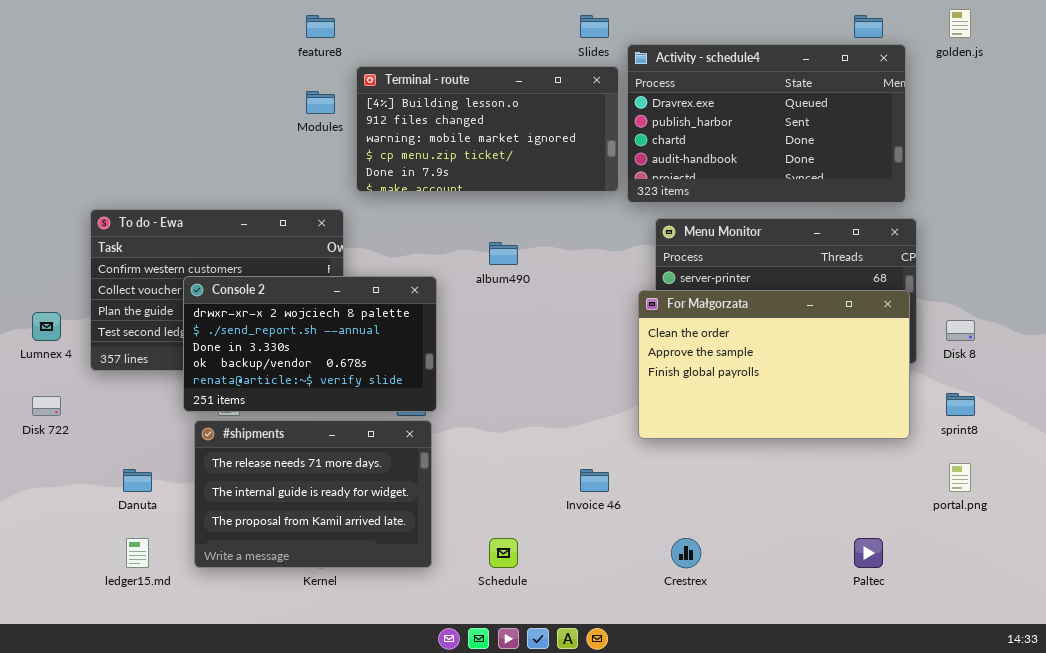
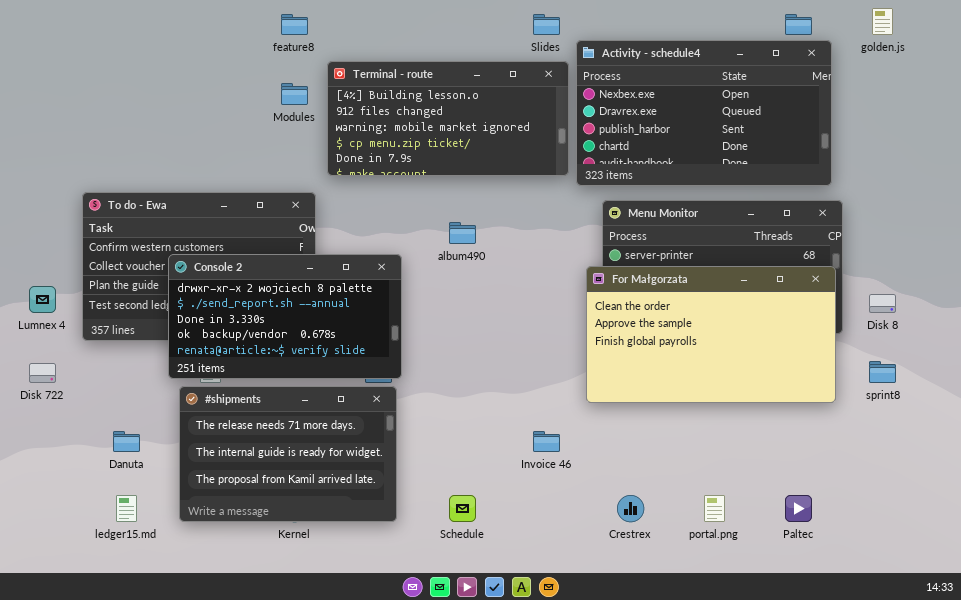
Activity - schedule4: [627,44,906,203] -> [576,40,832,186], scrolled up 1 row
portal.png: [949,463,971,492] -> [704,495,725,522], moved

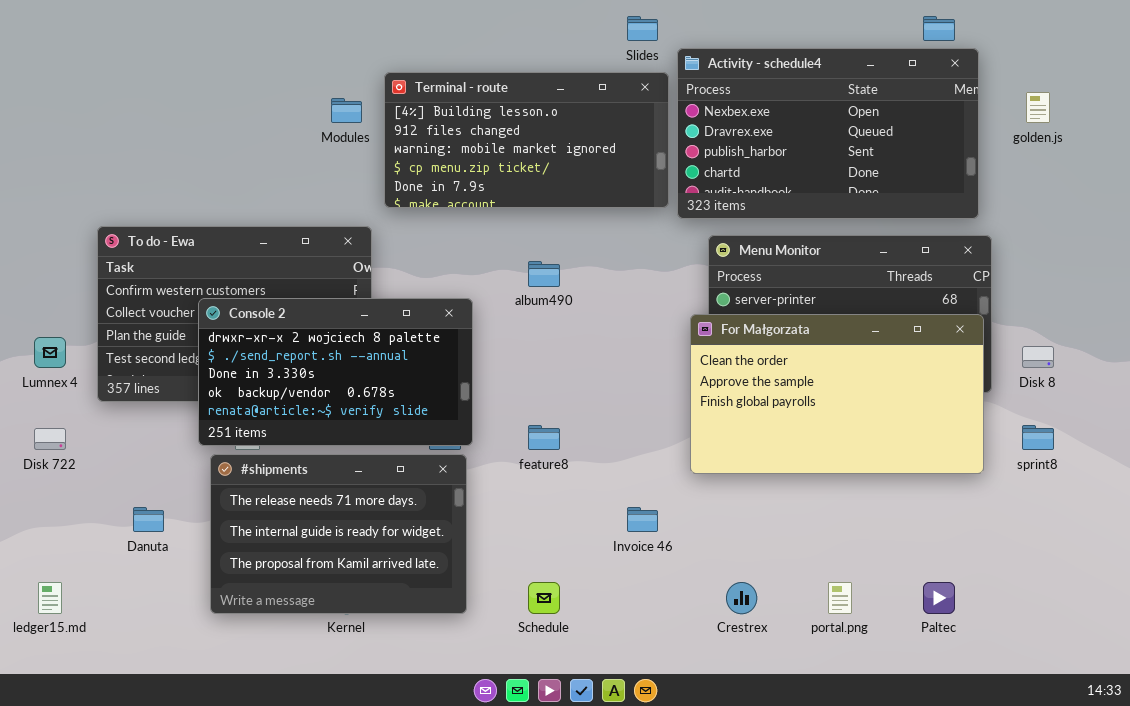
golden.js: [872,8,893,35] -> [1026,92,1050,123], moved
feature8: [281,14,308,35] -> [528,425,560,450], moved
ledger15.md: [116,495,137,522] -> [38,582,62,614], moved

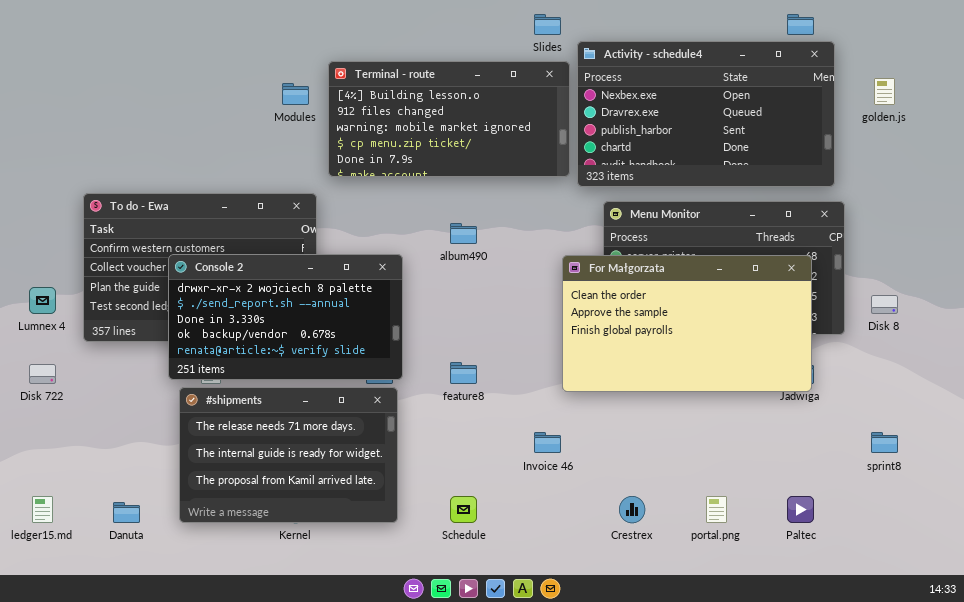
For Małgorzata: [690,314,984,474] -> [562,255,812,392], moved
sprint8: [1022,425,1054,450] -> [871,432,898,453], moved
Danuta: [133,507,164,532] -> [113,502,140,523], moved

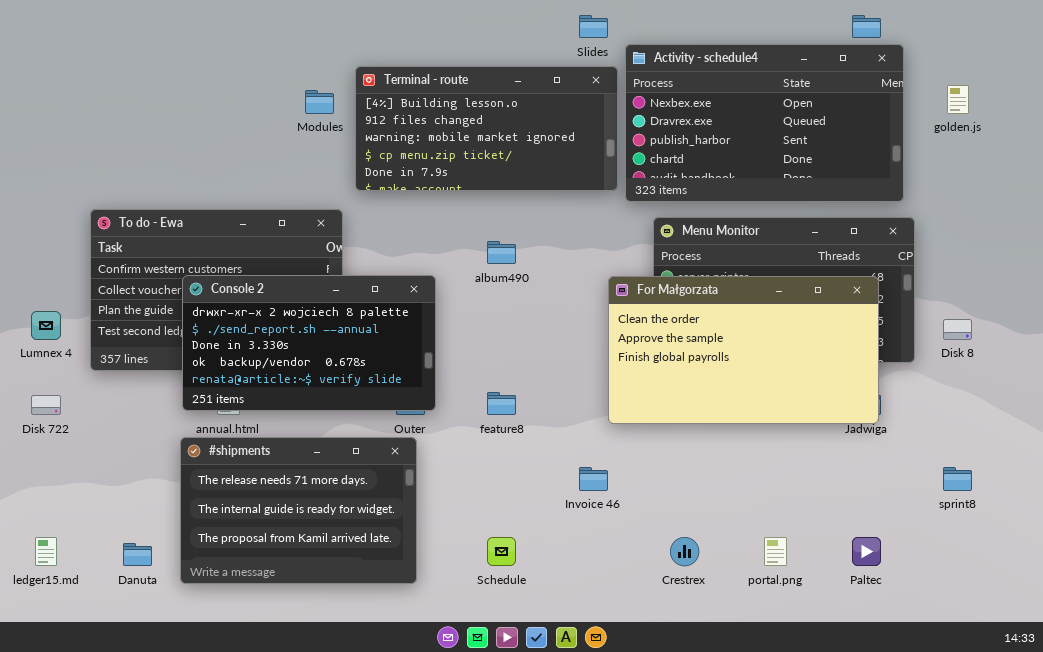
#shipments: [179,387,398,523] -> [180,437,417,584], moved

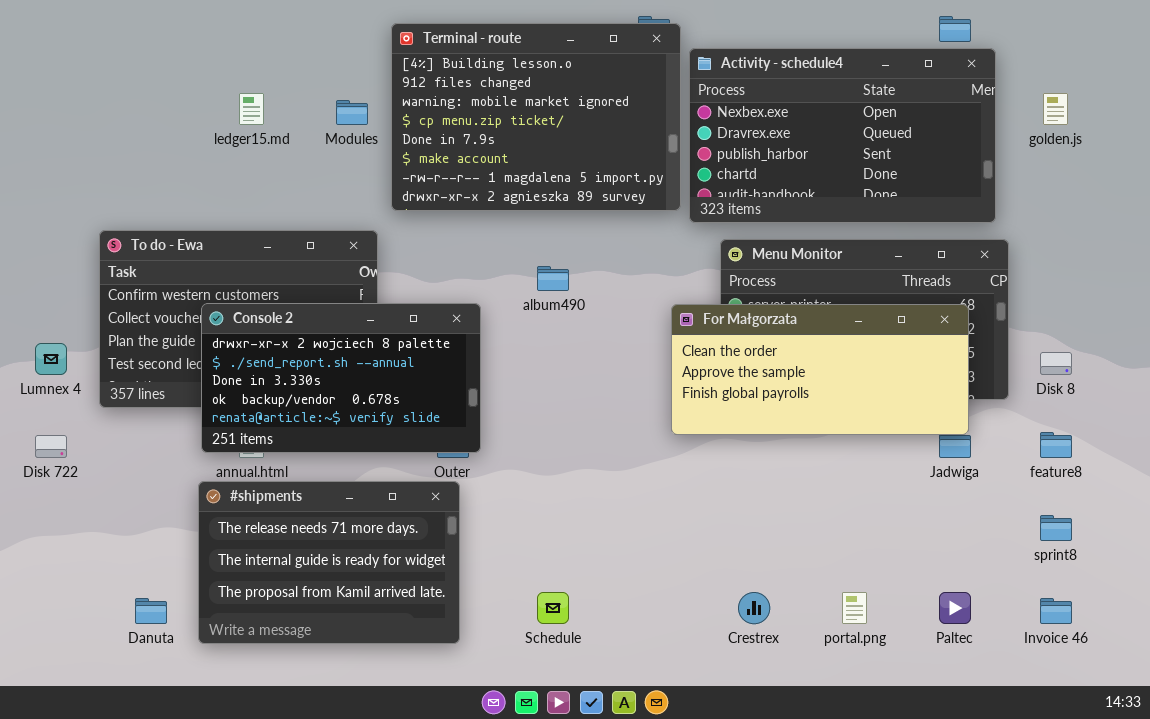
Terminal - route: [355,66,618,191] -> [391,23,681,211], resized
For Małgorzata: [608,276,879,424] -> [671,304,969,435], resized
feature8: [487,392,516,415] -> [1040,432,1072,458], moved
Invoice 46: [579,467,608,491] -> [1040,598,1072,624], moved
ledger15.md: [35,537,57,566] -> [239,93,264,125], moved

